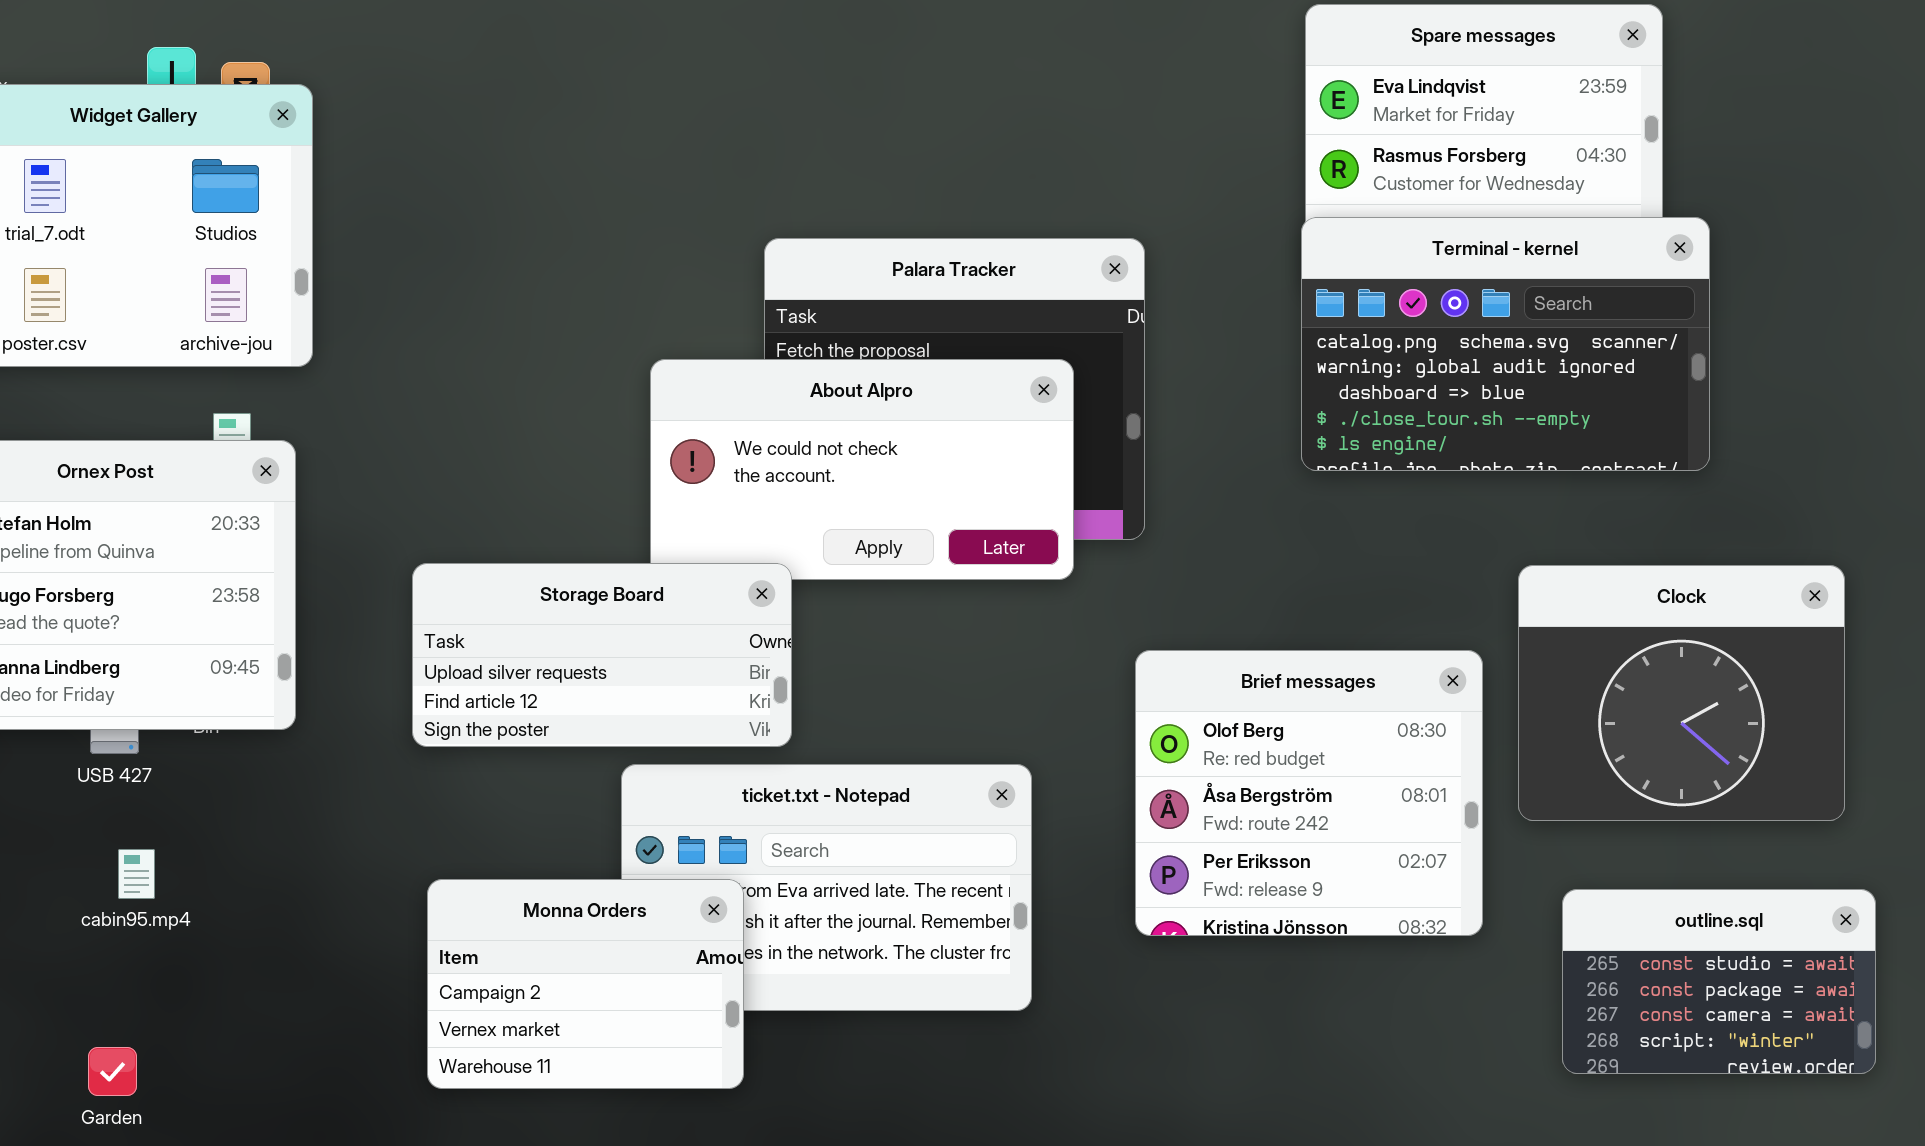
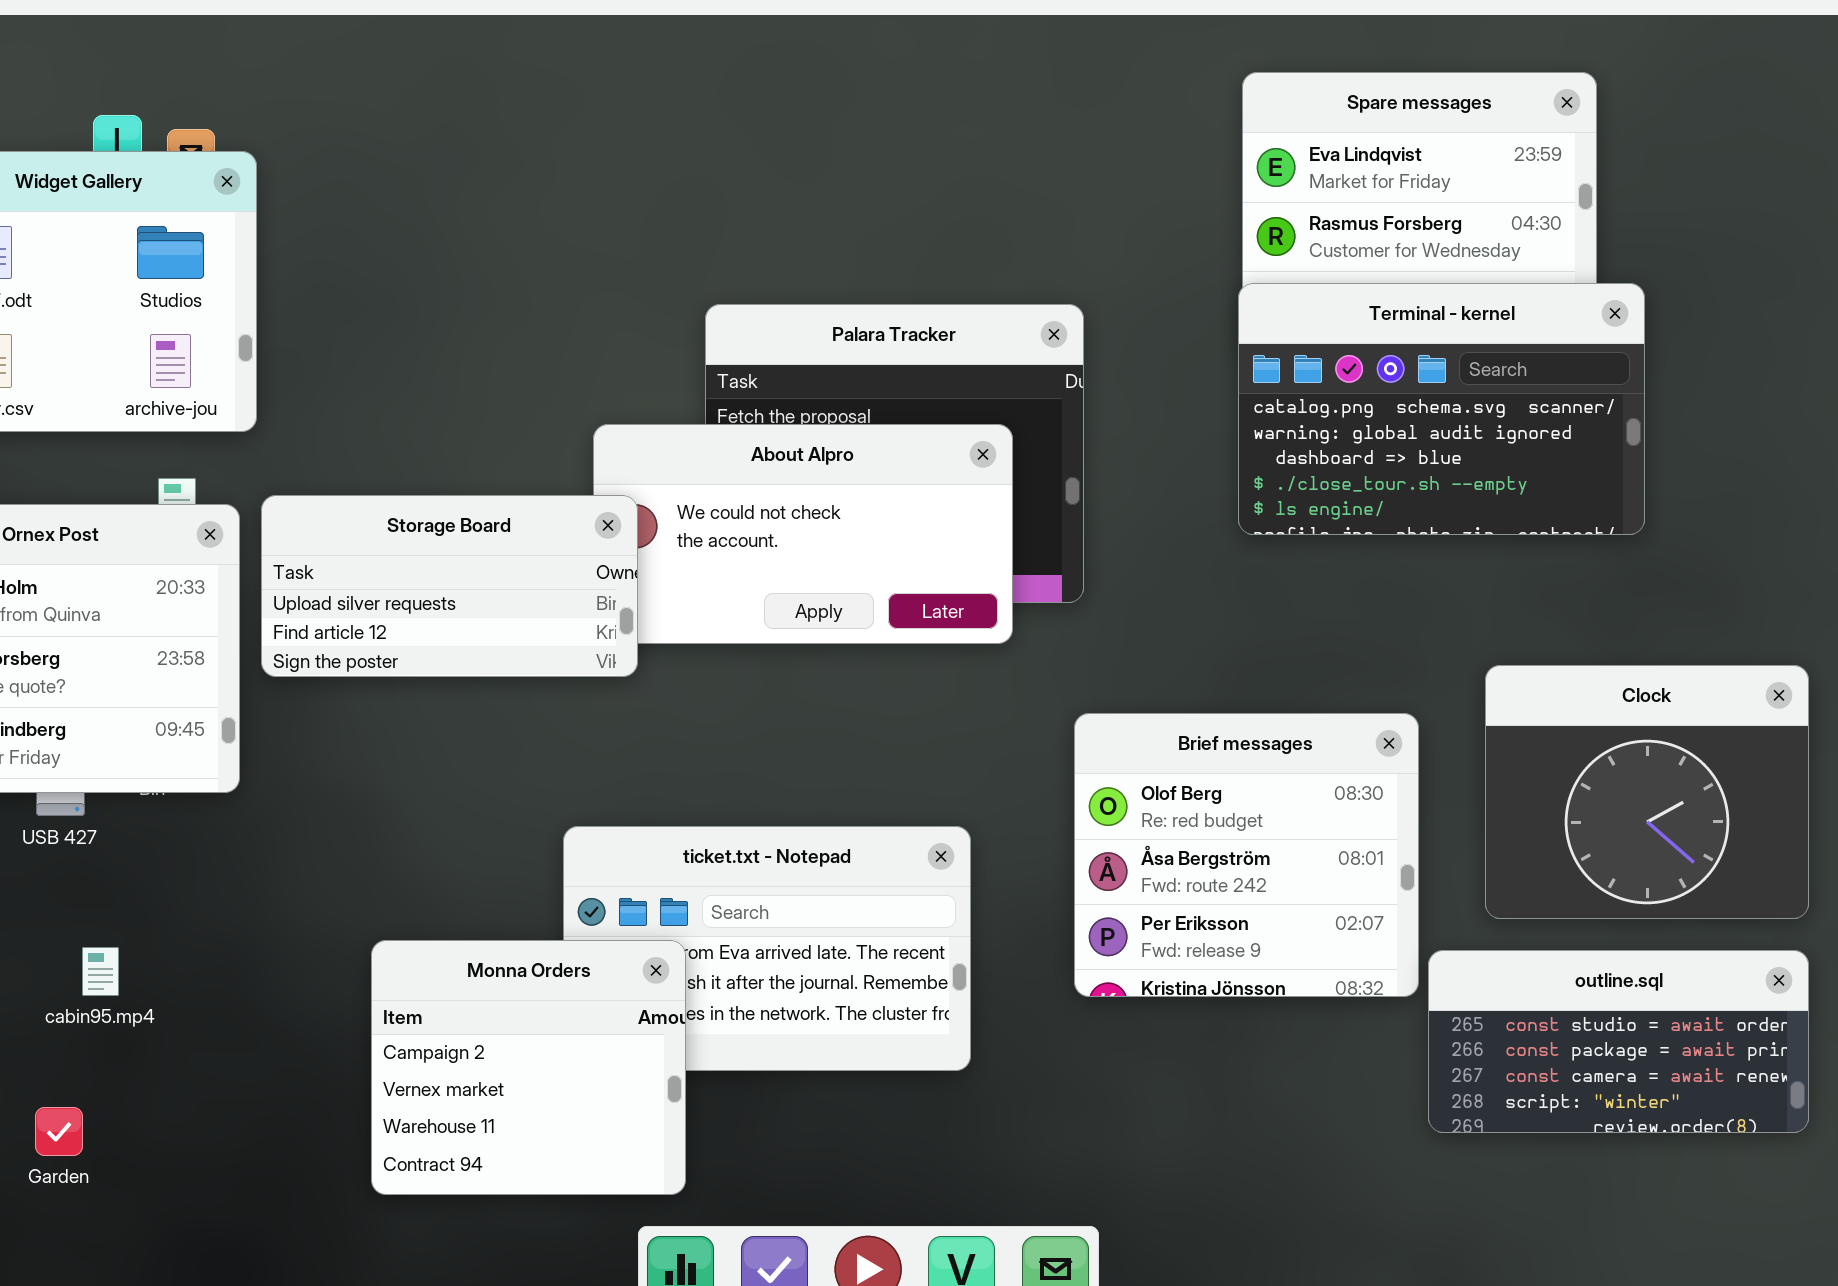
Storage Board: [412,563,792,747] -> [261,495,638,677], moved
Clock: [1518,565,1845,821] -> [1485,665,1809,919], moved
cabin95.mp4: [118,849,155,899] -> [82,947,119,996], moved
Monna Orders: [427,879,744,1089] -> [371,940,686,1195], resized
outline.sql: [1562,889,1876,1074] -> [1428,950,1809,1133], resized

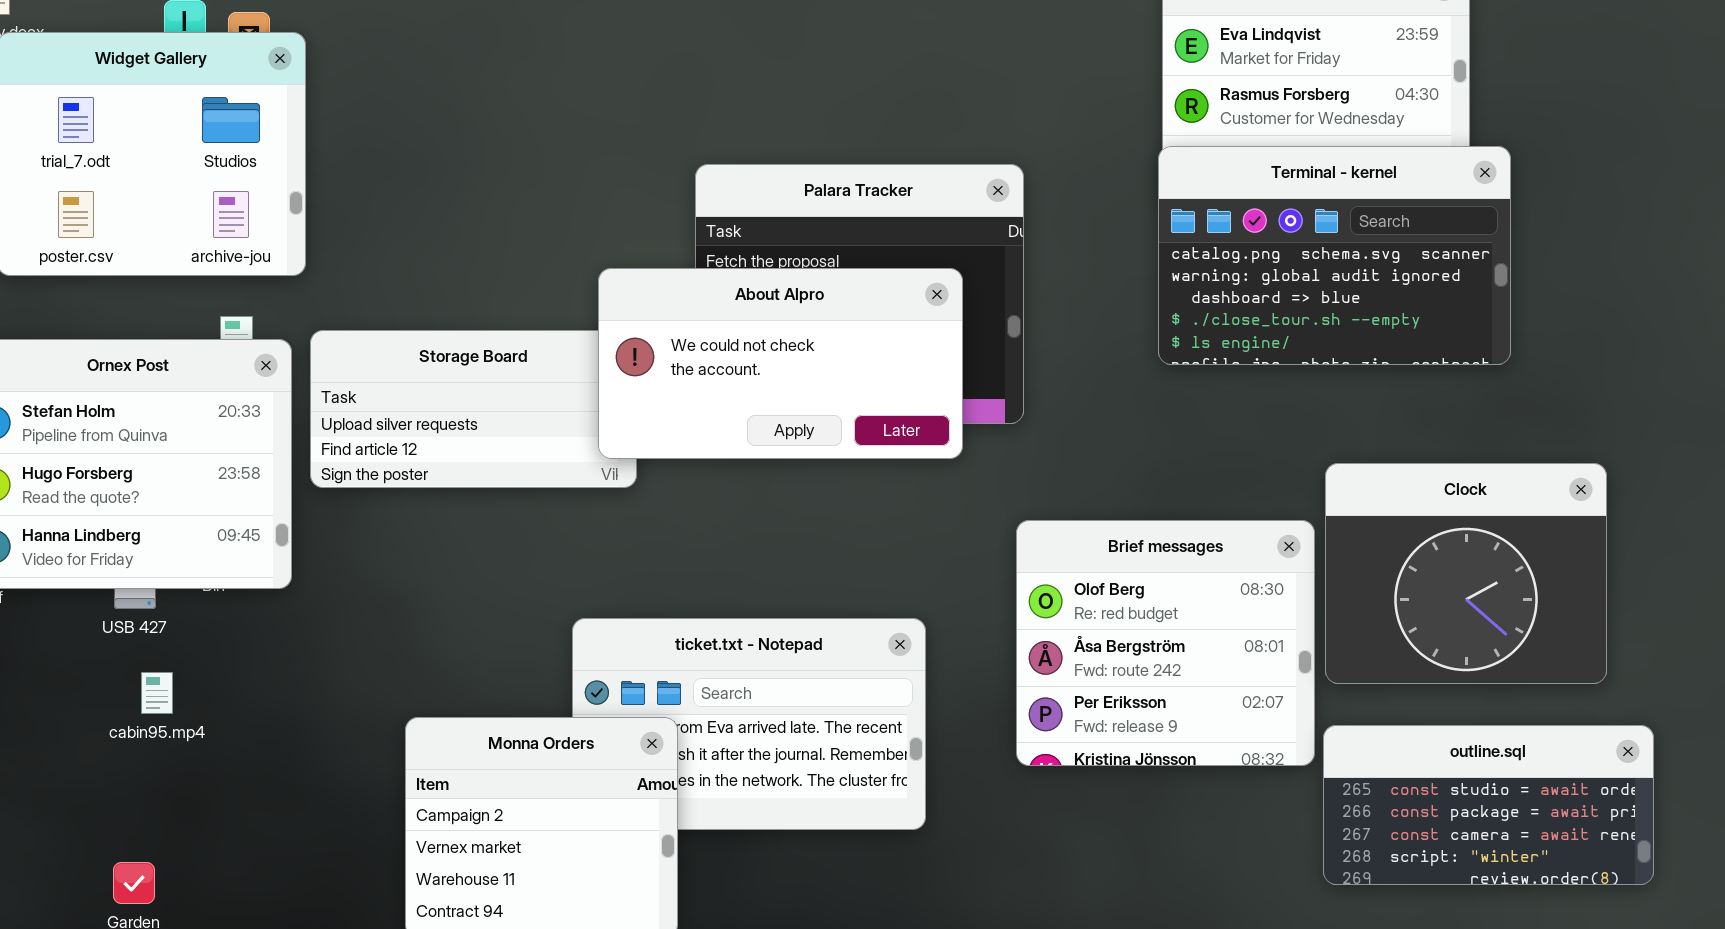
About Alpro: [593,424,1013,644] -> [598,268,963,459], raised
Clock: [1485,665,1809,919] -> [1325,463,1607,684], moved
cabin95.mp4: [82,947,119,996] -> [141,672,173,714], moved

